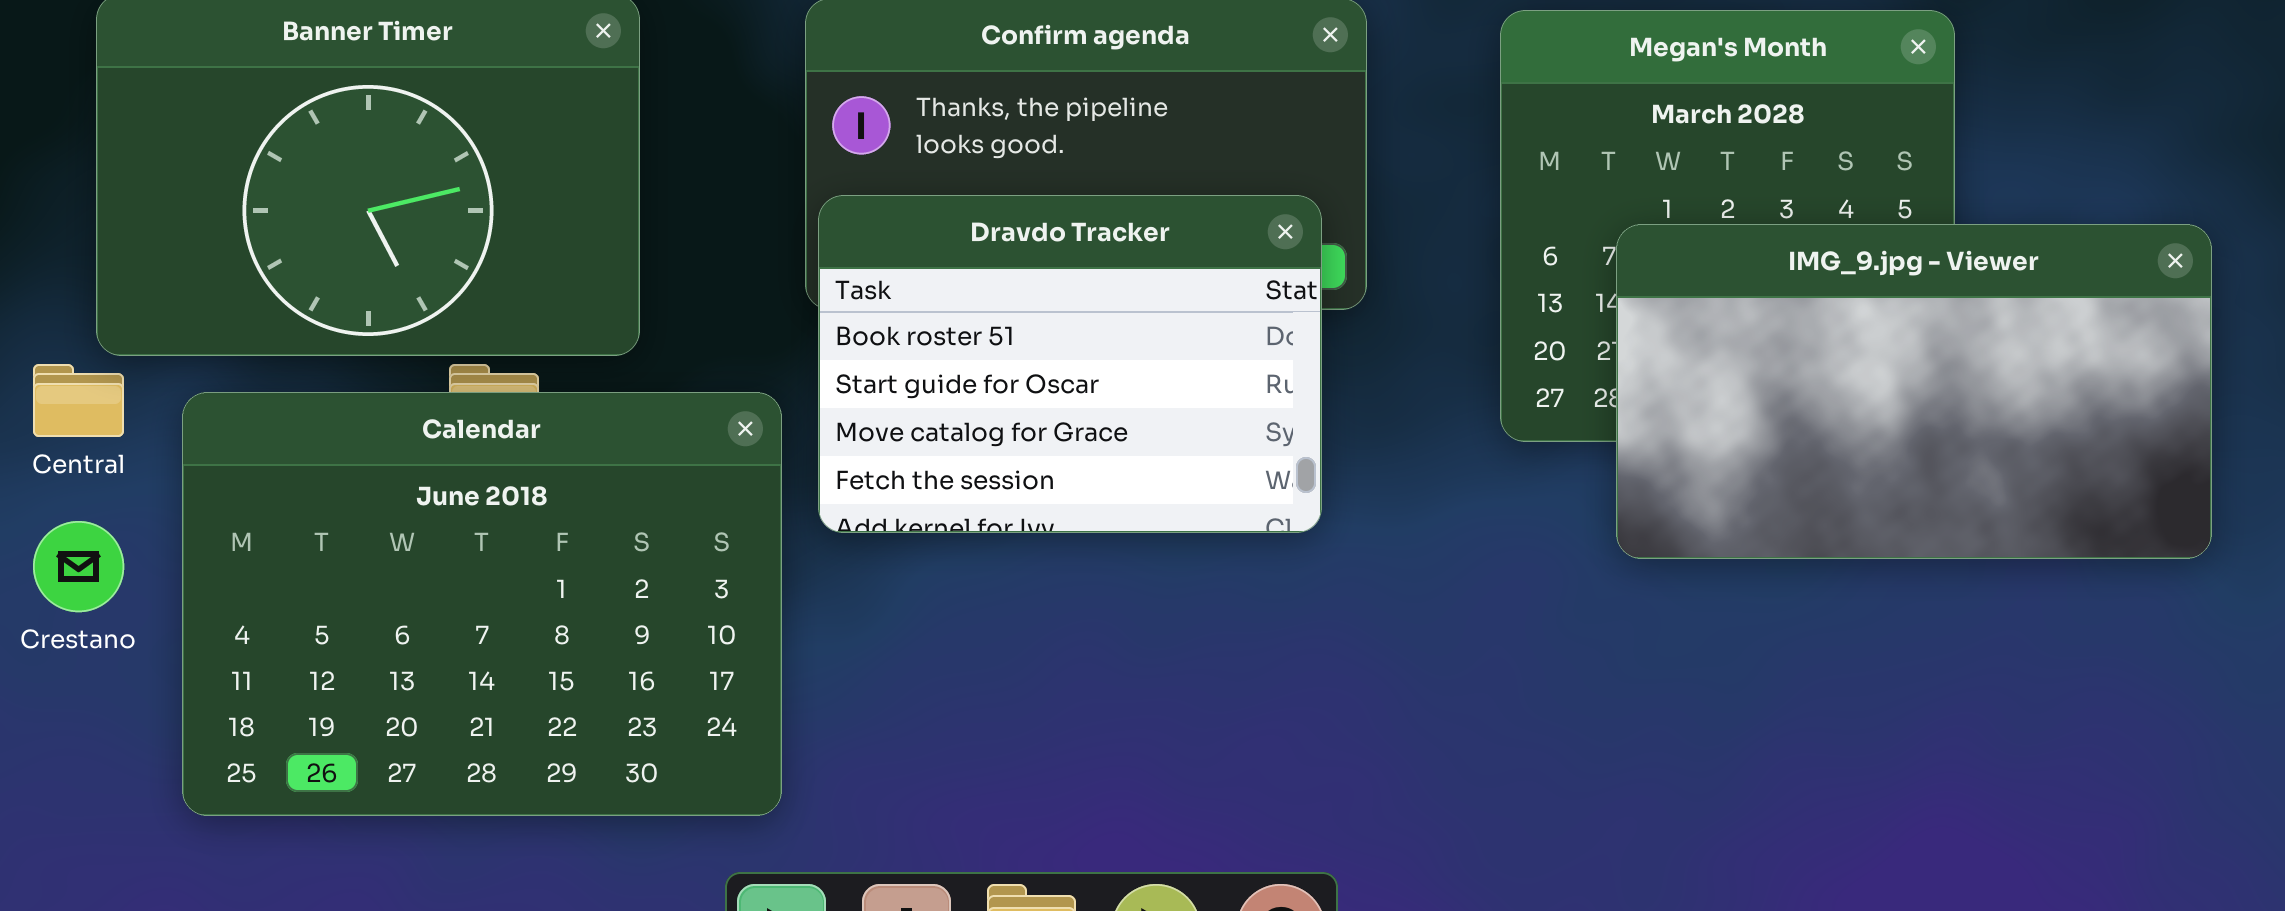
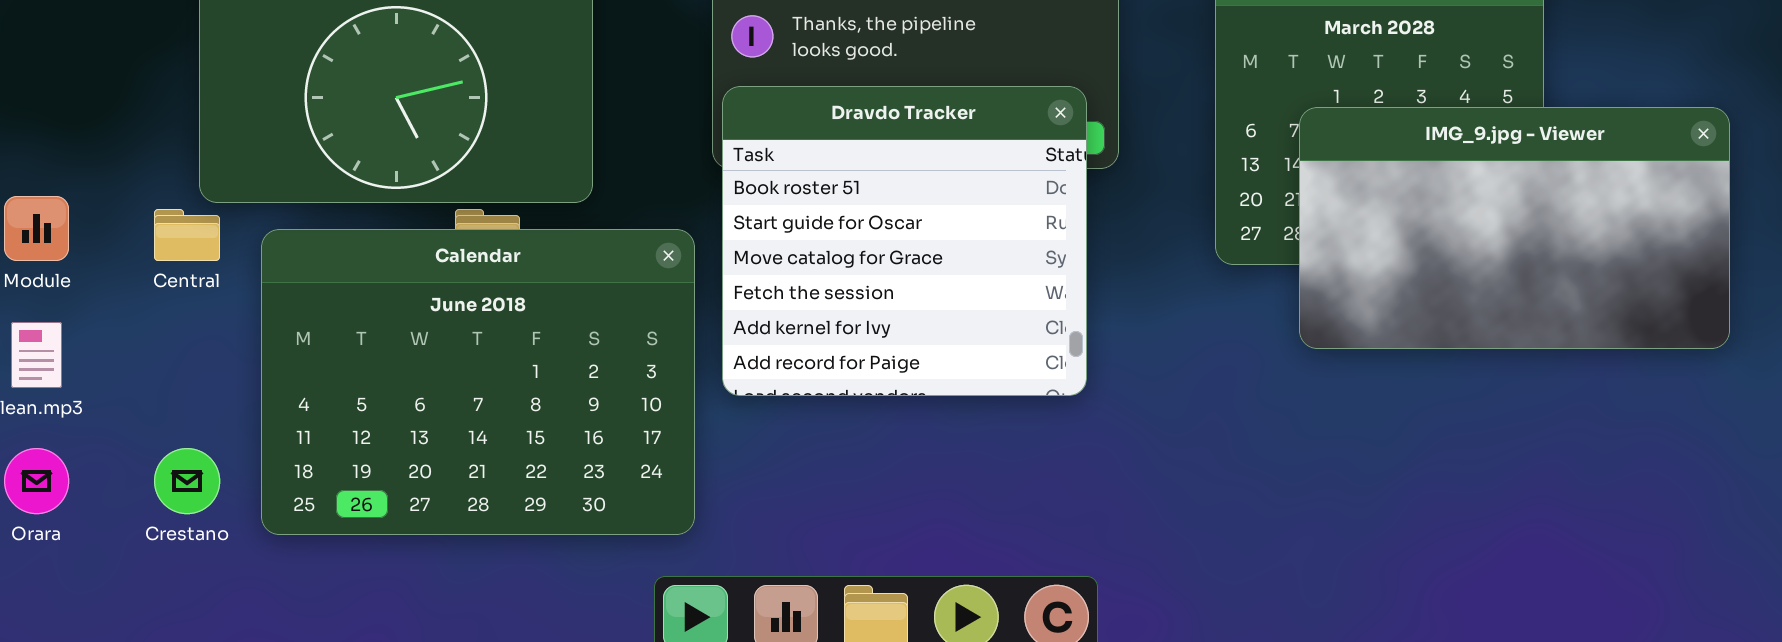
Dravdo Tracker: [818,195,1322,533] -> [722,86,1087,396], resized
Crestano: [33,521,124,612] -> [154,448,220,514], moved

